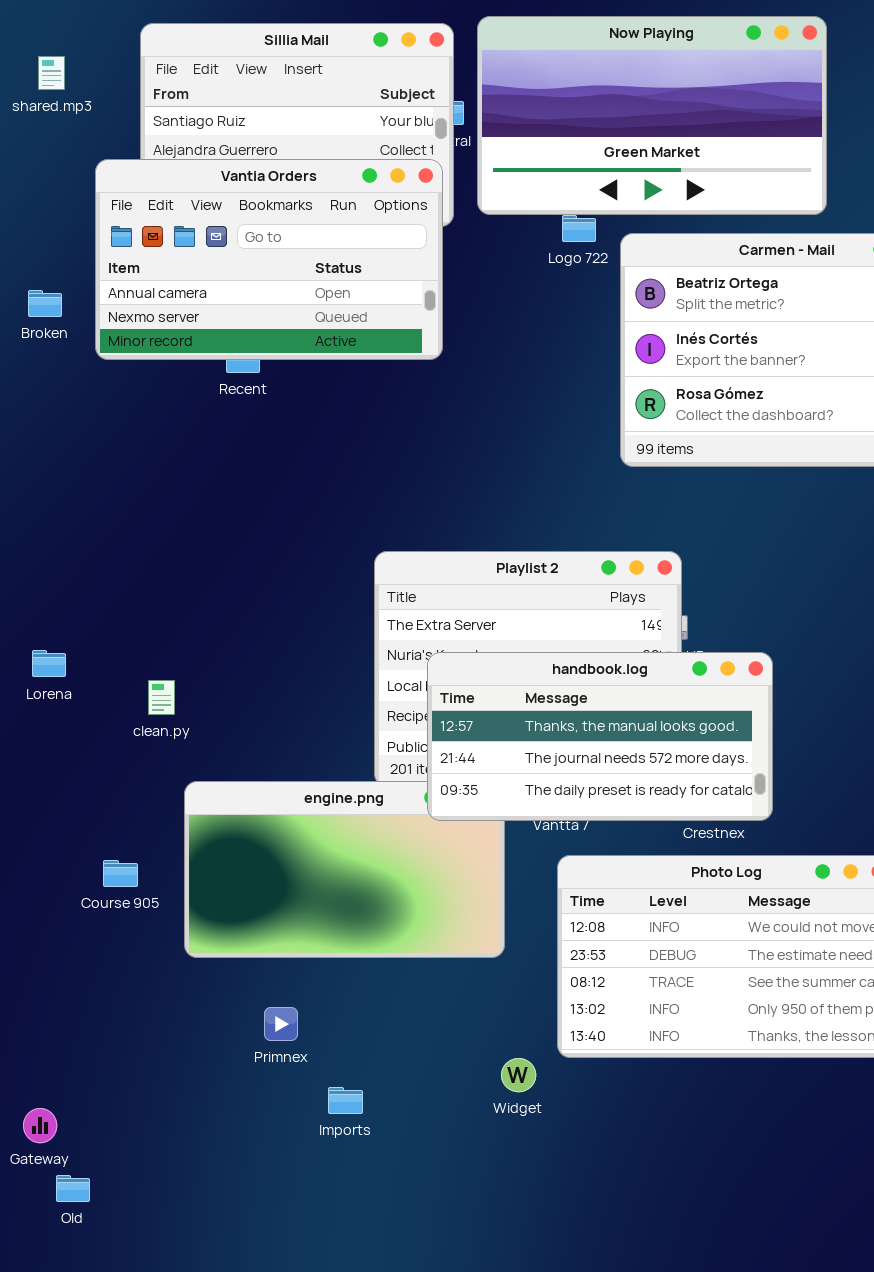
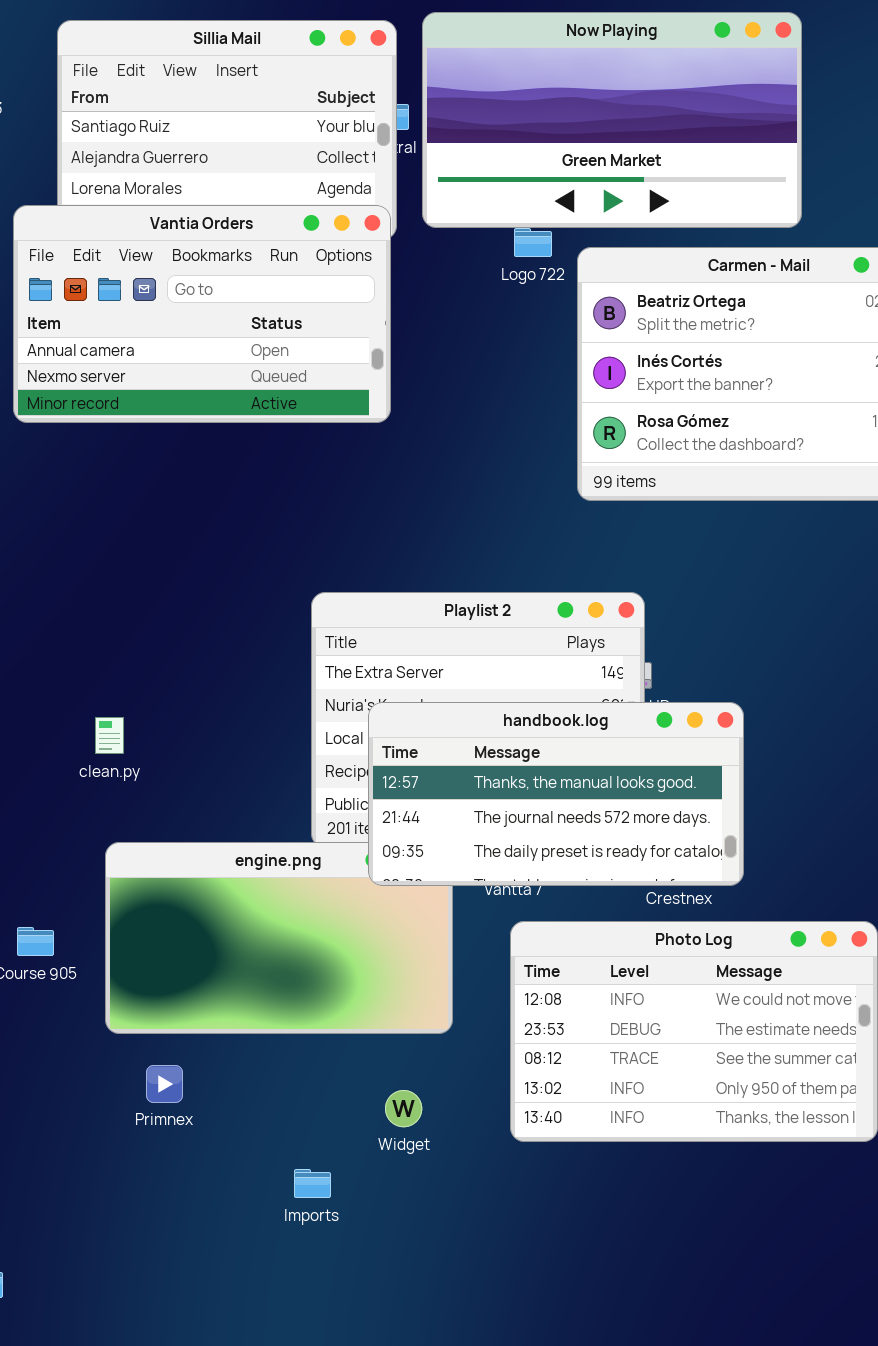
Vantia Orders: [95,159,443,360] -> [13,205,391,423], moved
clean.py: [148,680,175,715] -> [95,717,124,754], moved
Primnex: [264,1007,298,1041] -> [146,1065,183,1103], moved
Widget: [501,1058,536,1092] -> [385,1090,422,1127], moved
Imports: [328,1087,363,1114] -> [294,1169,331,1198], moved

